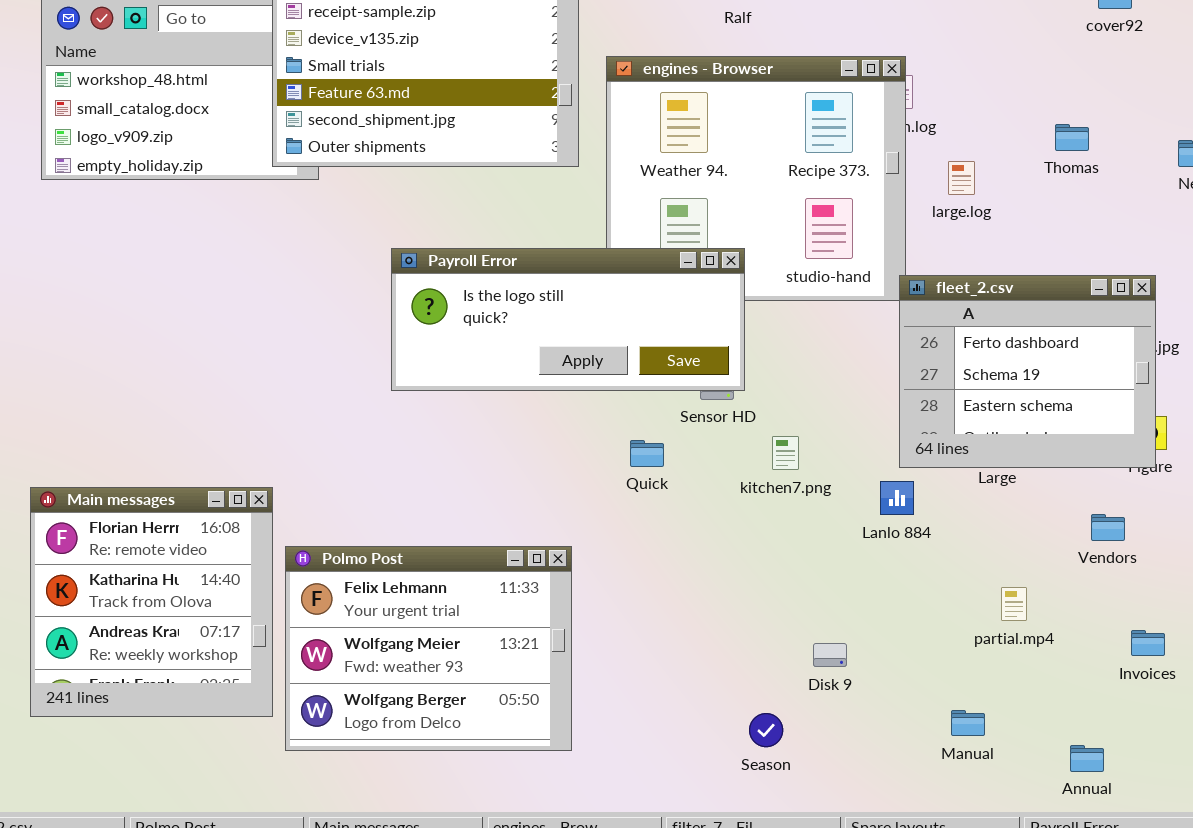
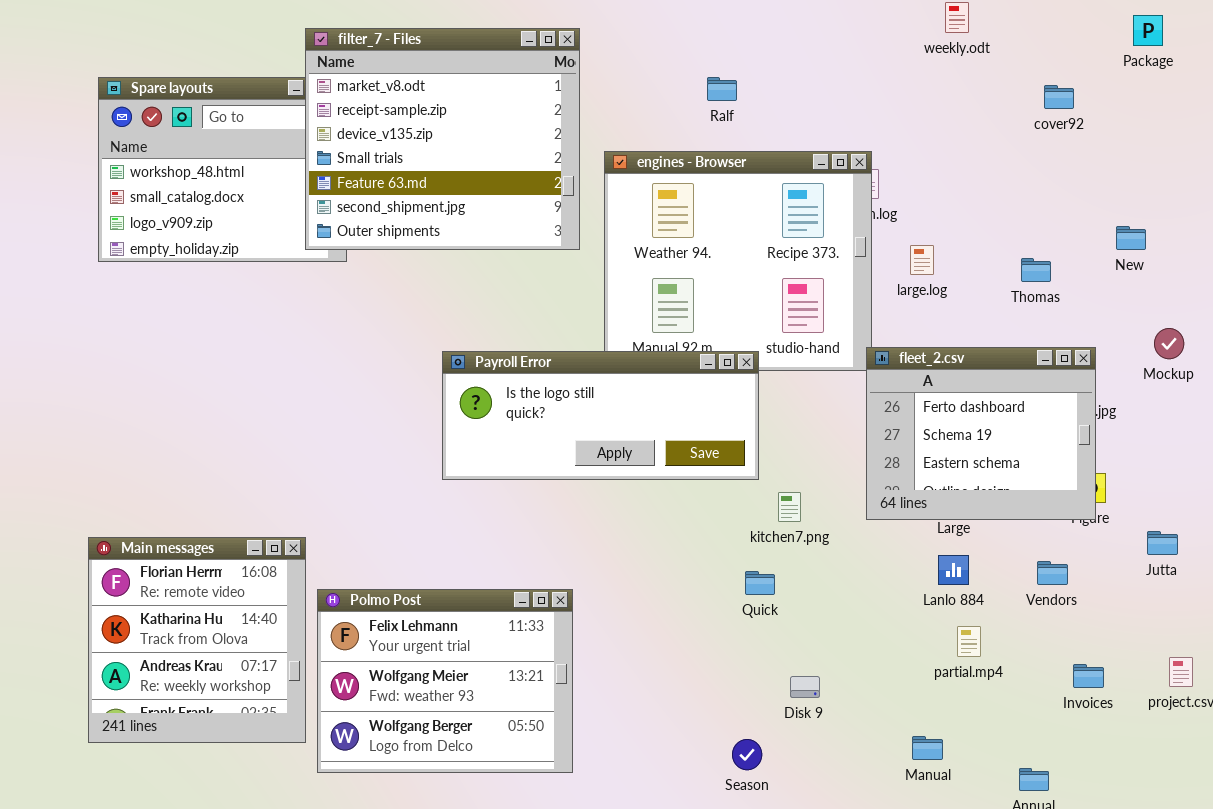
Thomas: [1055,124,1089,151] -> [1021,258,1051,282], moved
Payroll Error: [391,248,745,391] -> [442,351,759,480], moved
kitchen7.png: [772,436,799,470] -> [778,492,801,522], moved
Quick: [630,440,664,467] -> [745,571,775,595], moved
Lanlo 884: [880,481,914,515] -> [938,555,969,585], moved

